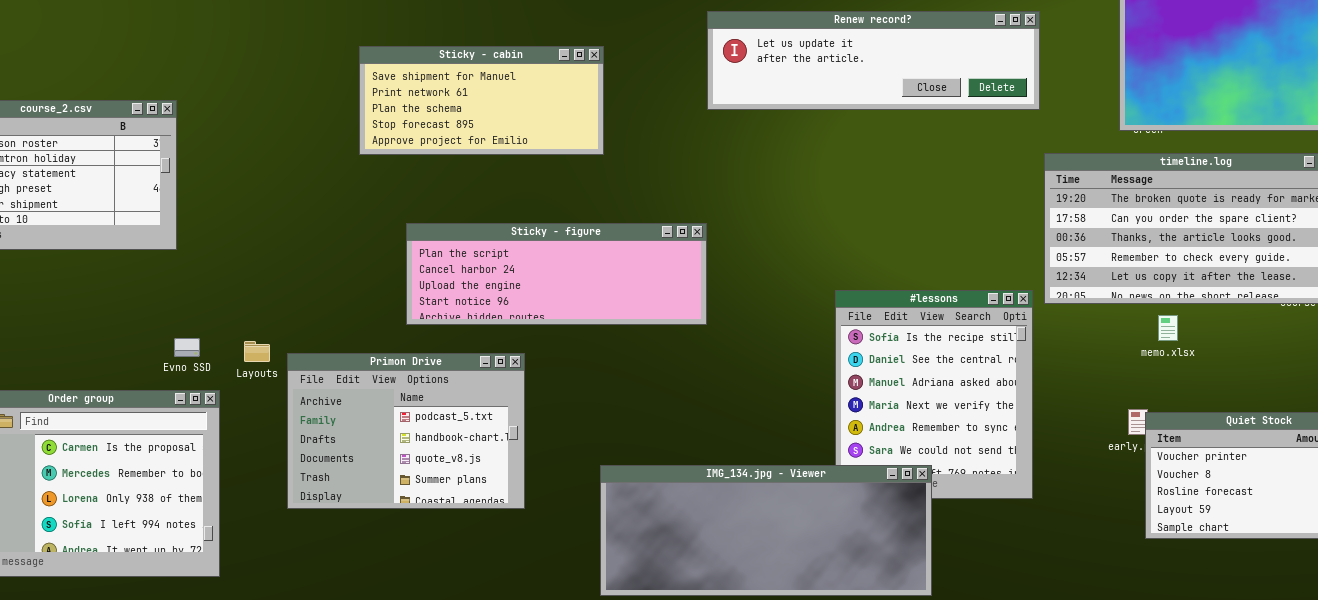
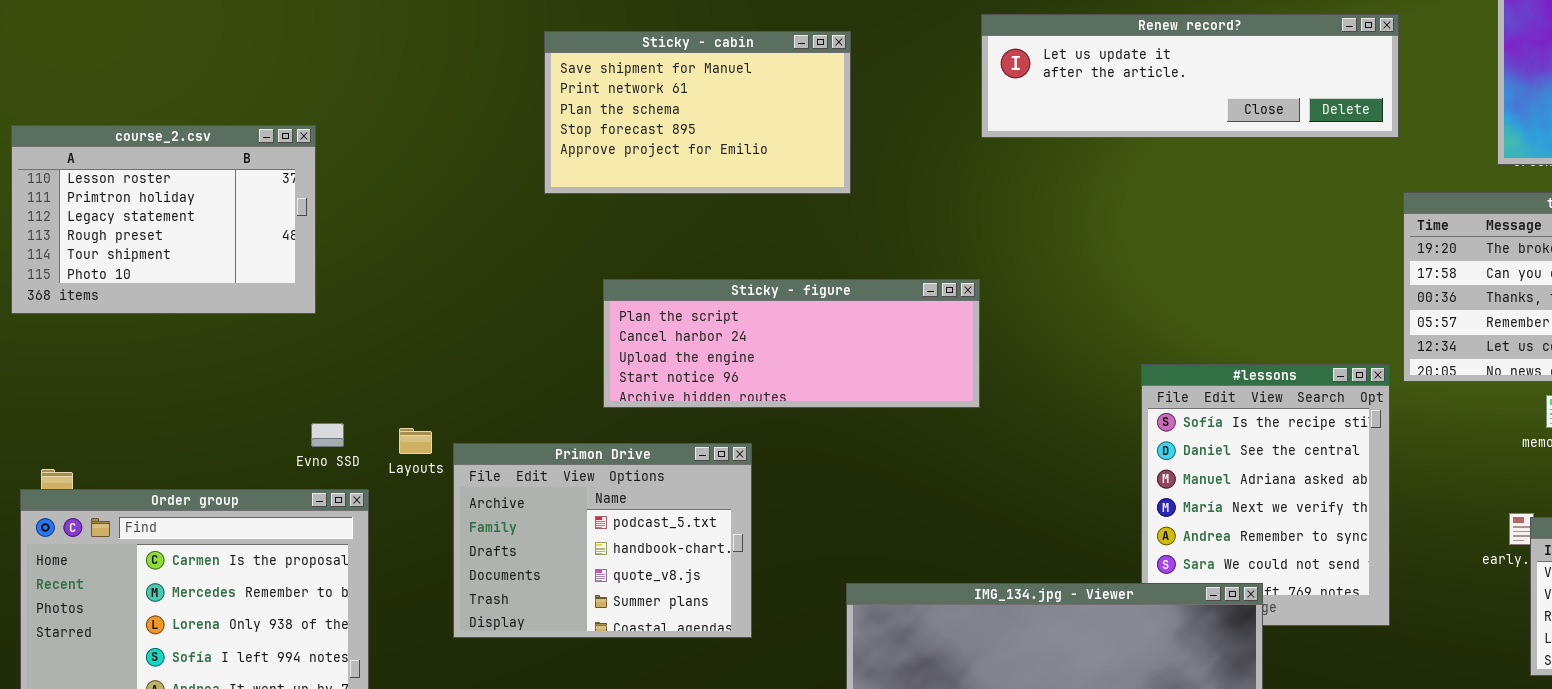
Sticky - cabin: [359,46,604,155] -> [544,31,851,194], resized

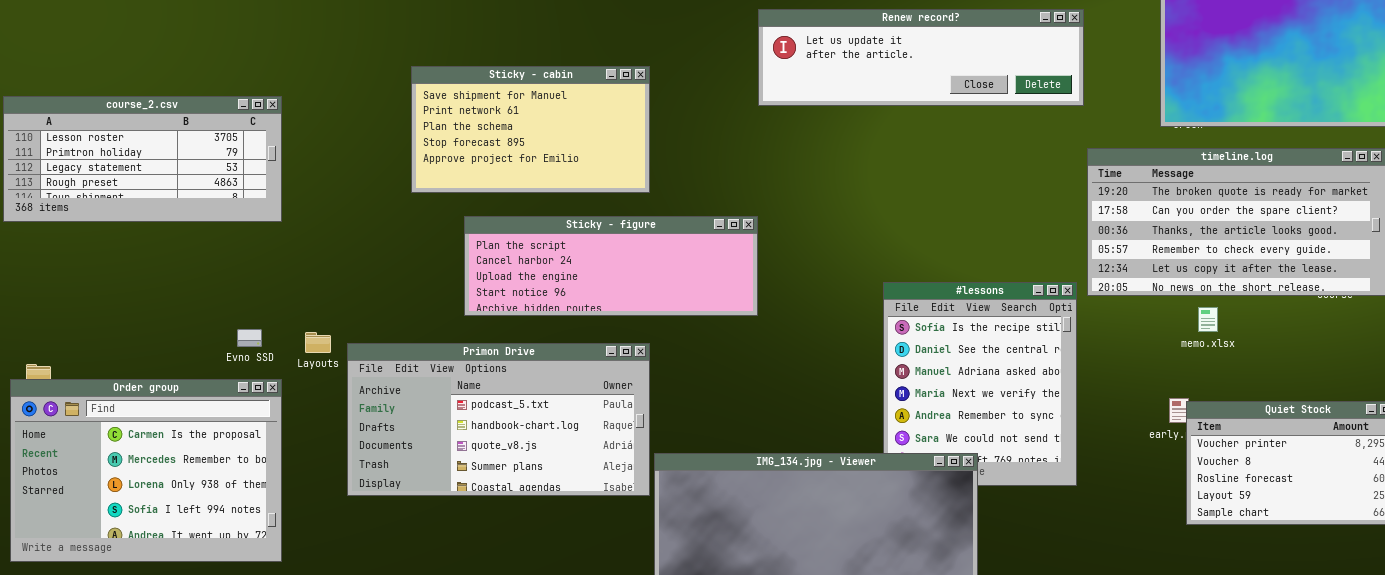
Sticky - cabin: [544,31,851,194] -> [411,66,650,193], moved
course_2.csv: [11,125,316,314] -> [3,96,282,222], resized
Primon Drive: [453,443,752,638] -> [347,343,650,496], resized

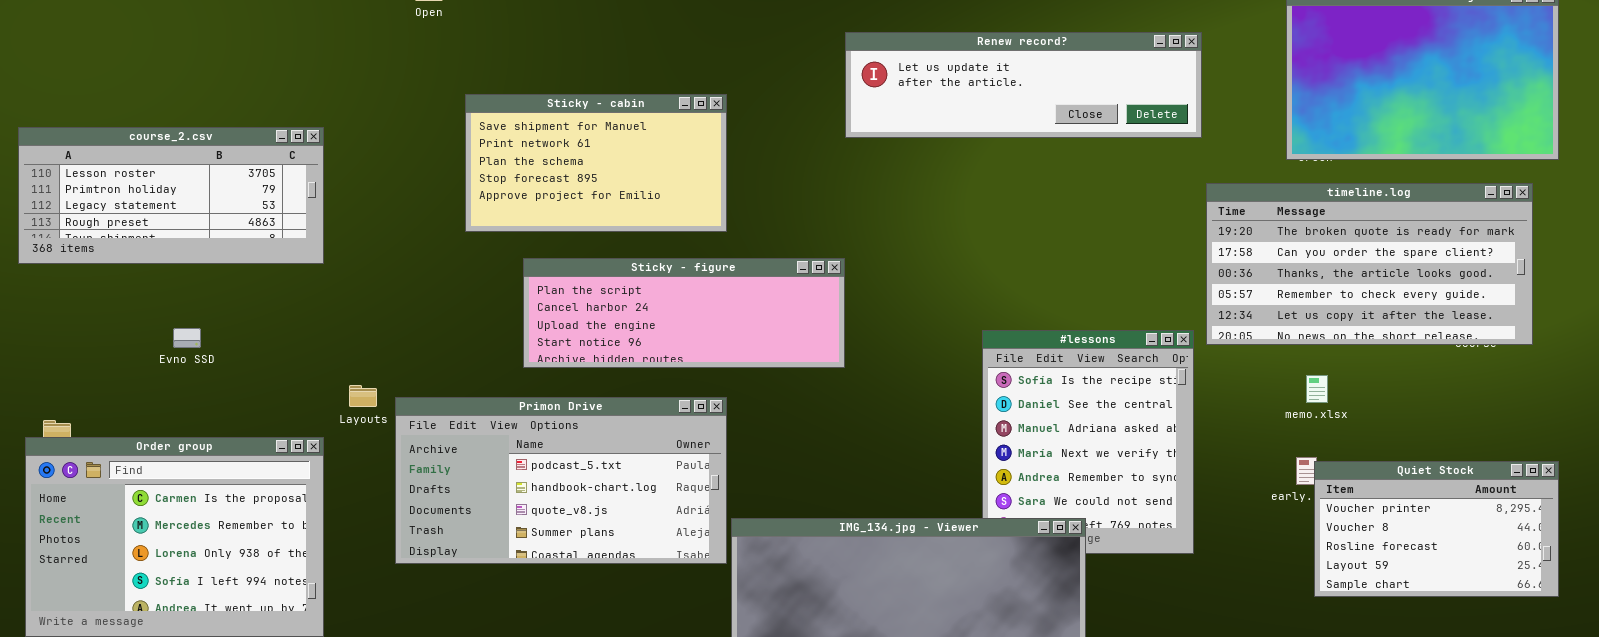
memo.xlsx: [1198,307,1218,332] -> [1306,375,1328,403], moved
Evno SSD: [237,329,262,347] -> [173,328,201,348], moved

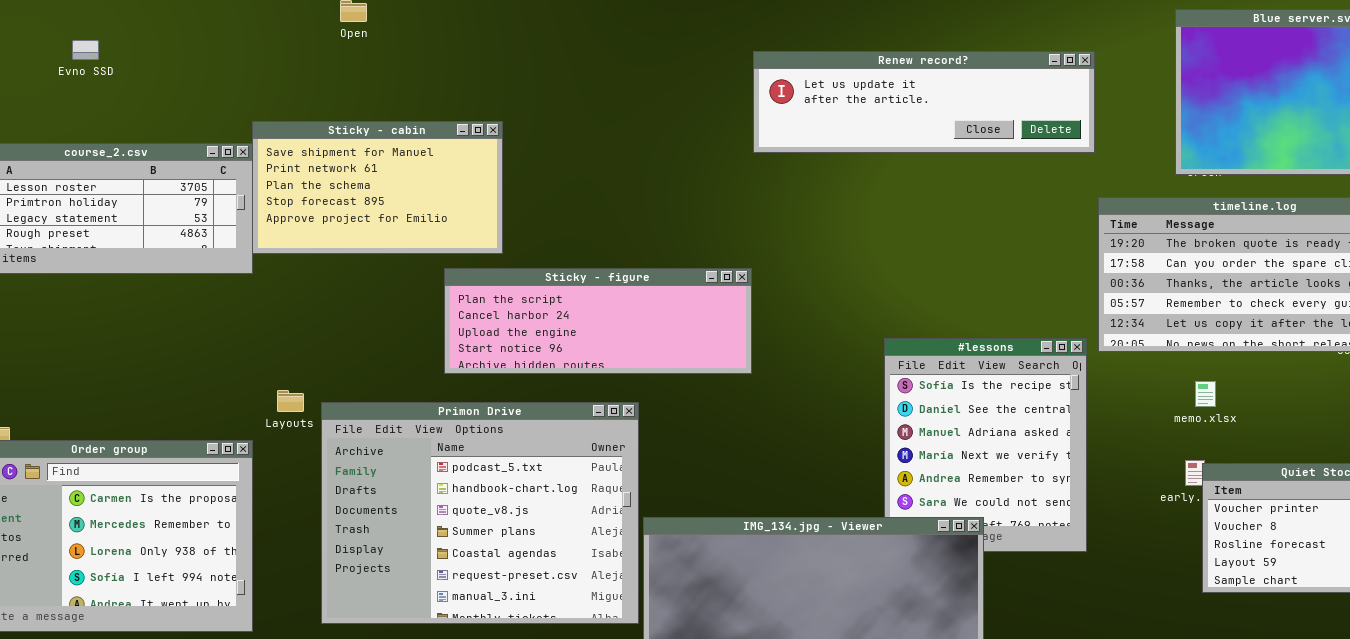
Sticky - cabin: [465,94,727,232] -> [252,121,503,254], moved
Evno SSD: [173,328,201,348] -> [72,40,99,60], moved
Primon Drive: [395,397,727,564] -> [321,402,639,624], resized

